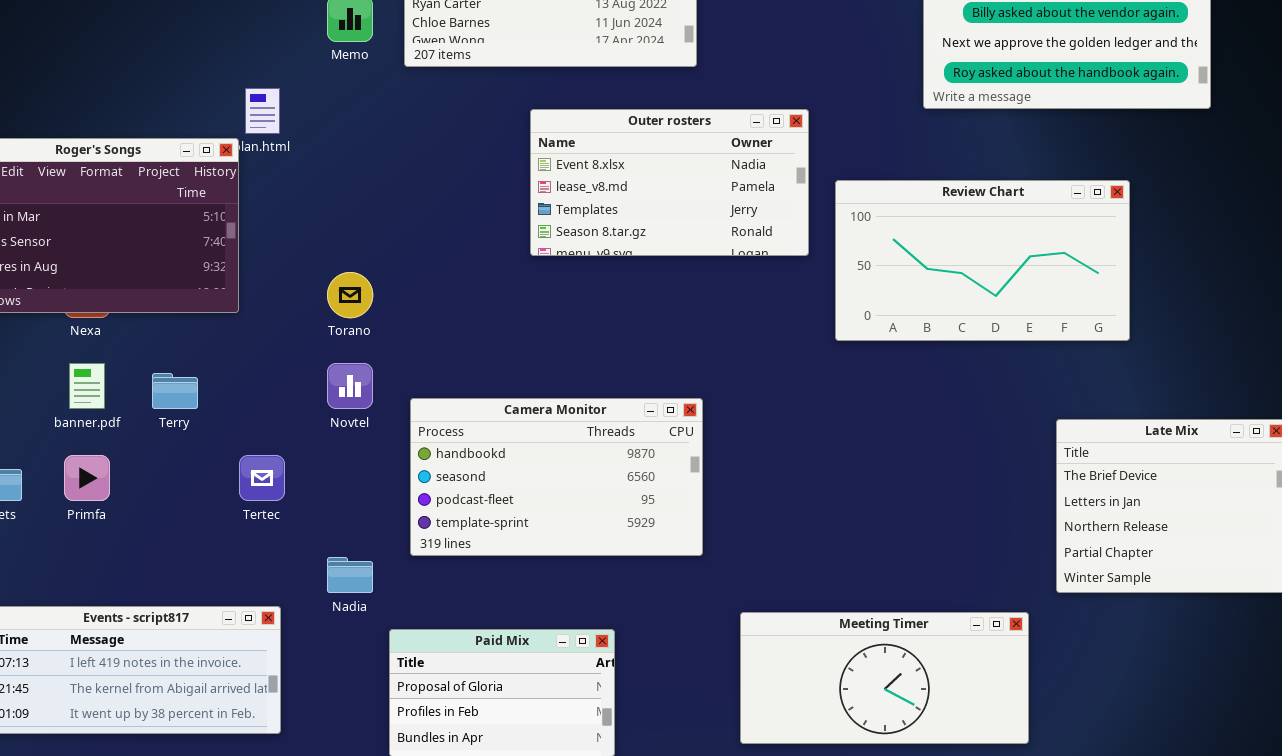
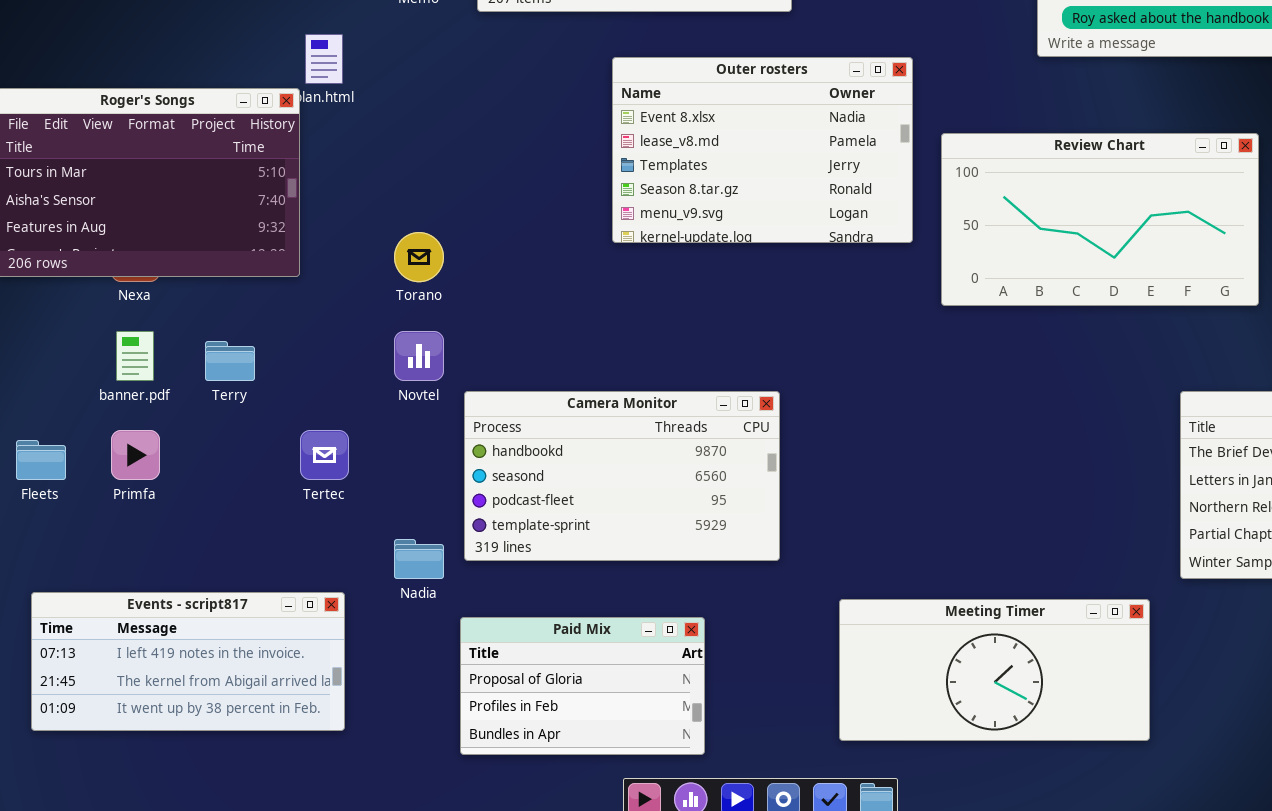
Outer rosters: [530,109,809,256] -> [612,57,913,243], resized
Camera Monitor: [410,398,703,556] -> [464,391,780,561], moved

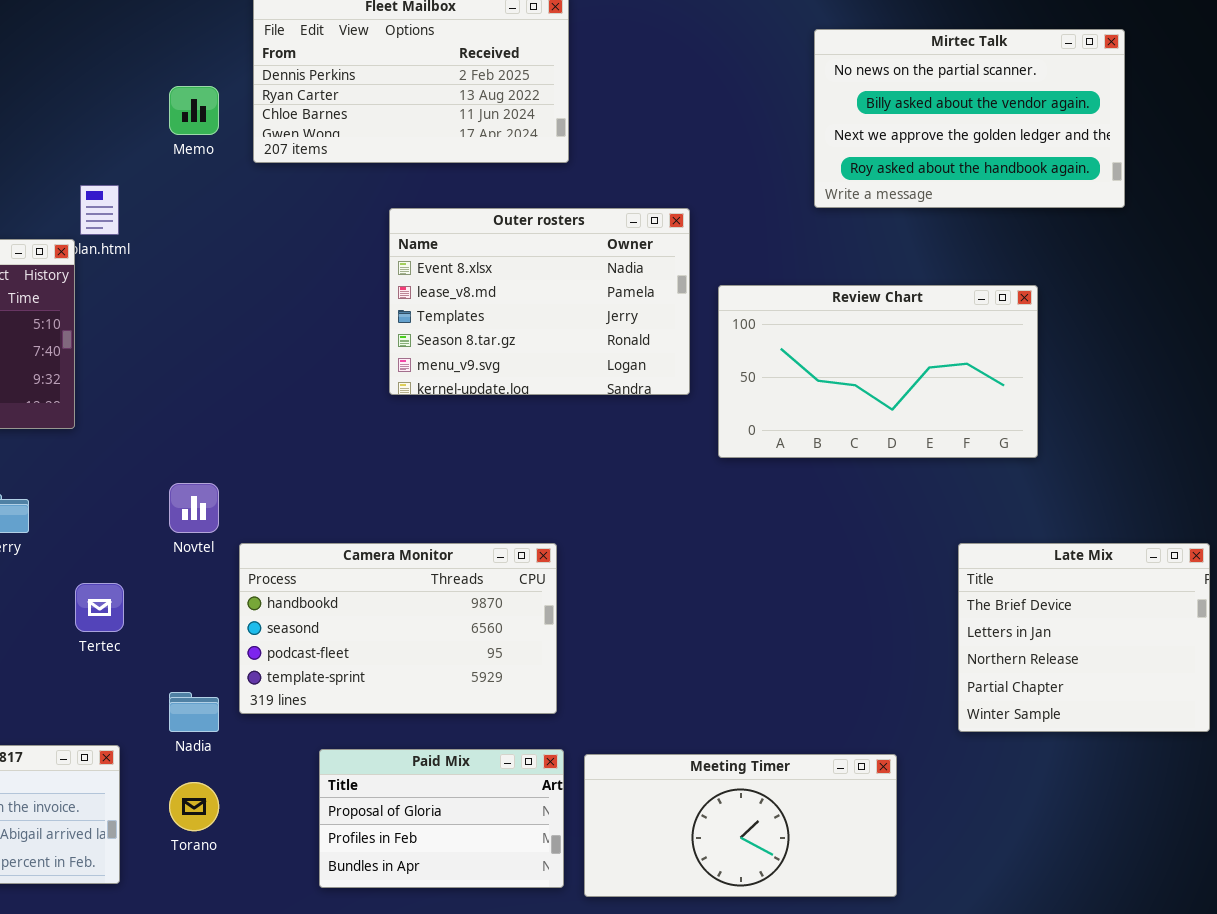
Torano: [394,232,444,282] -> [169,782,219,831], moved
Meeting Timer: [839,599,1150,741] -> [584,754,897,897], moved
Paid Mix: [460,617,705,755] -> [319,749,564,888], moved

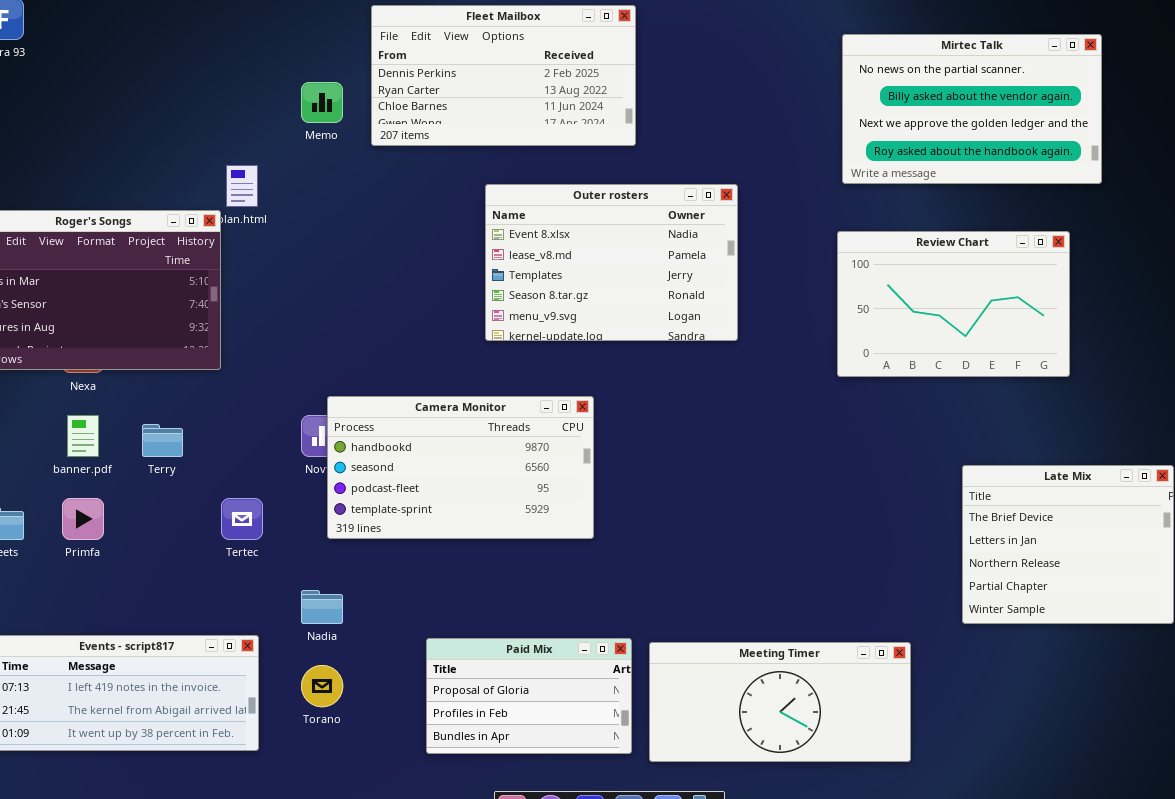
Review Chart: [718,285,1038,458] -> [837,231,1070,377], moved, resized
Camera Monitor: [239,543,557,714] -> [327,396,594,539], moved

